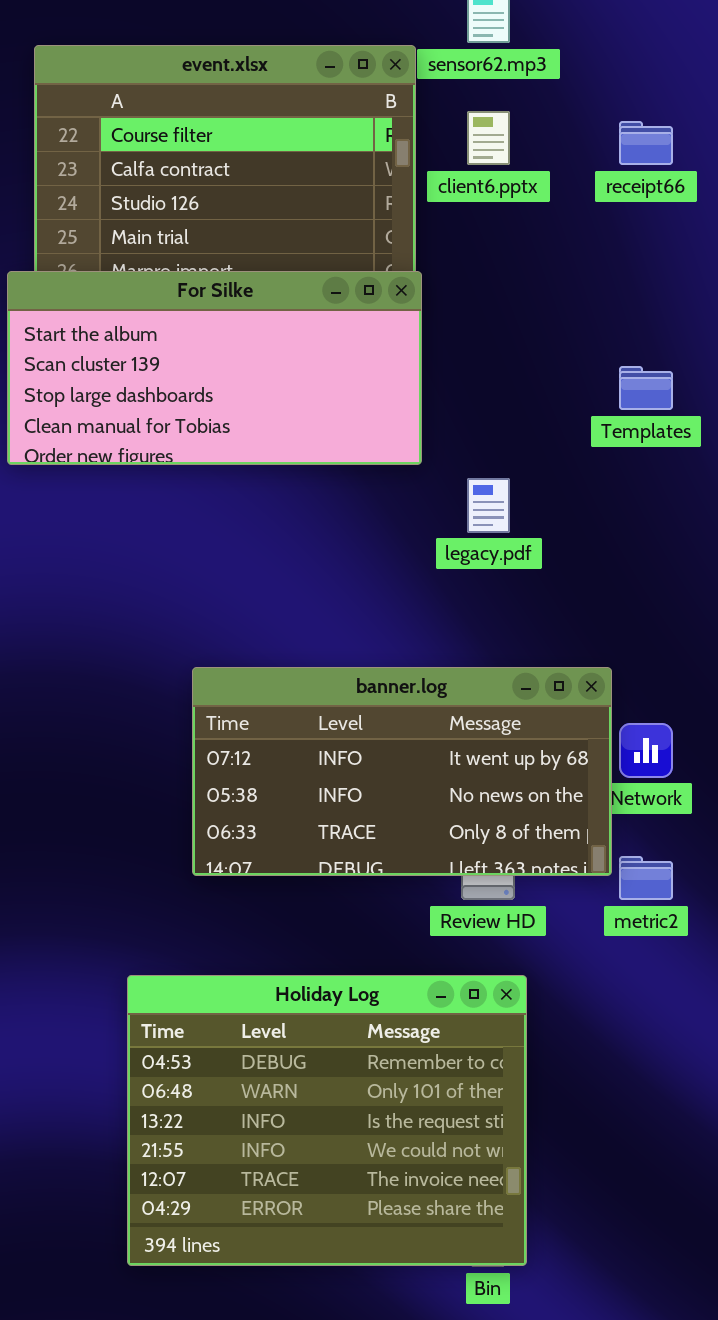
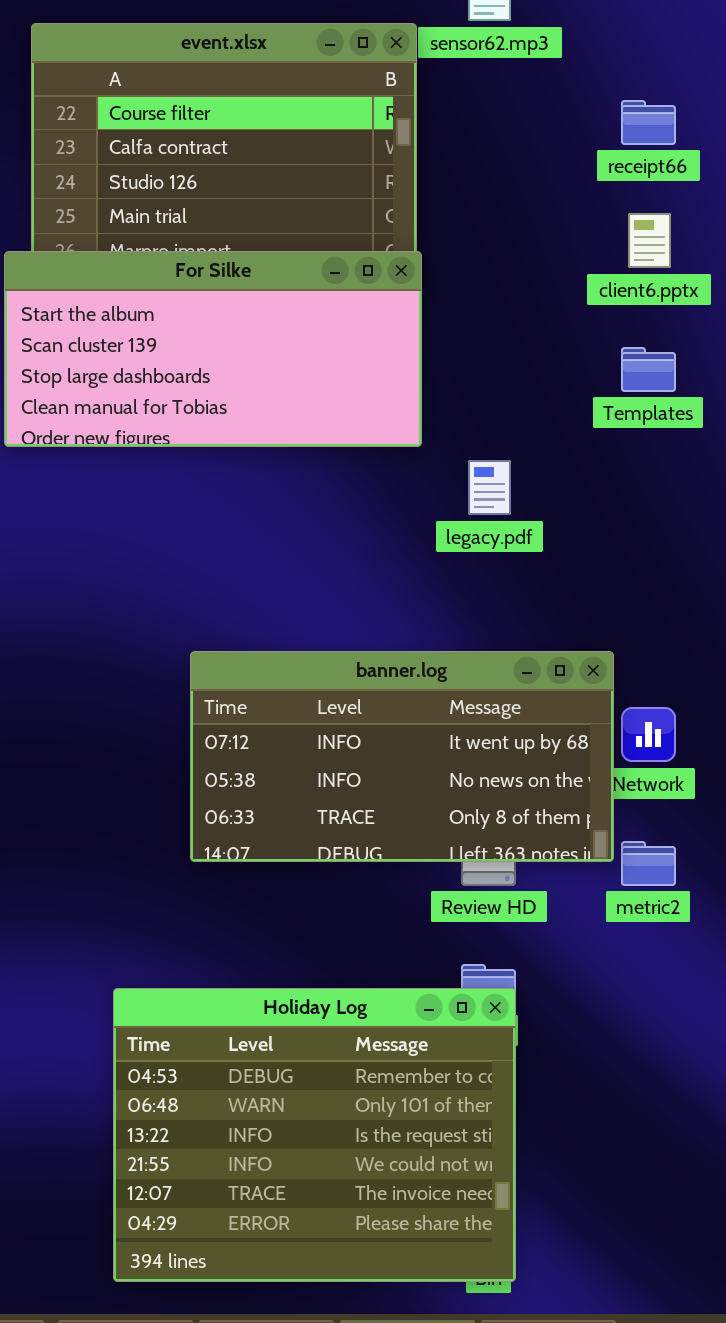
client6.pptx: [467,111,510,165] -> [628,213,671,268], moved
Holiday Log: [127,975,527,1266] -> [113,988,516,1282], moved

